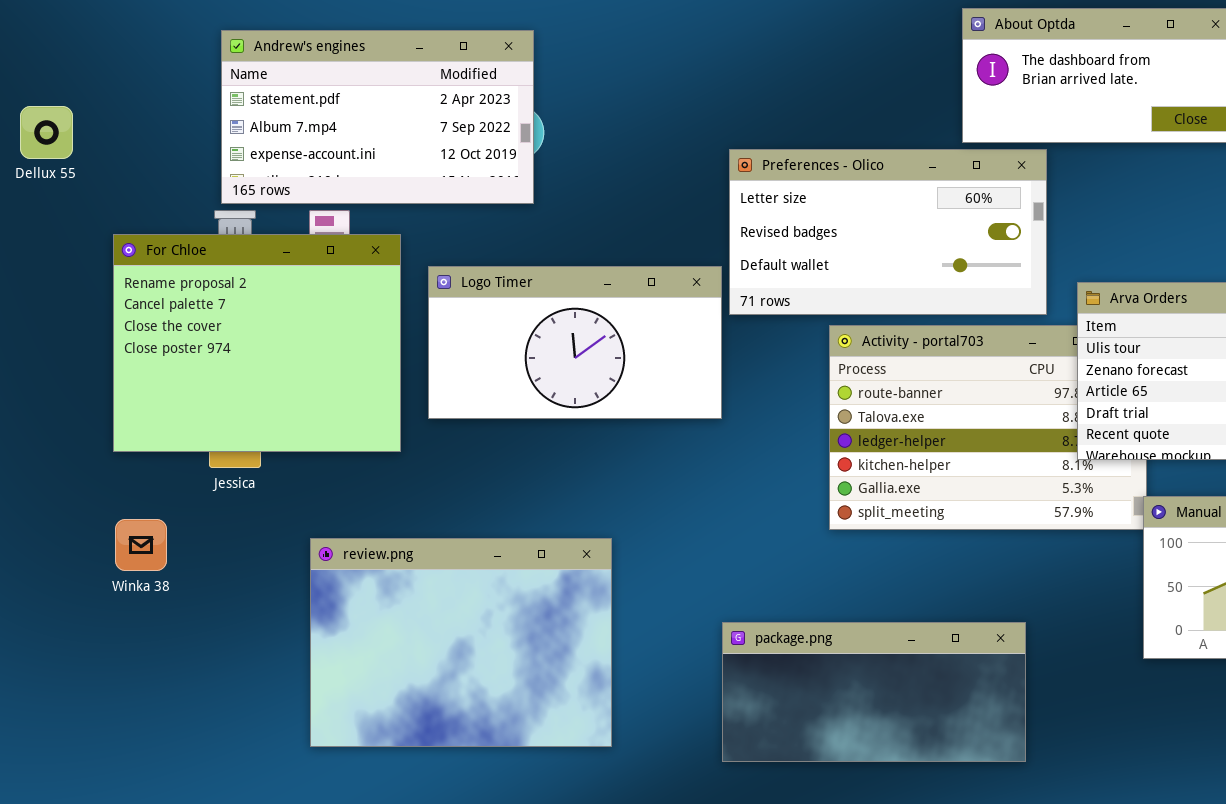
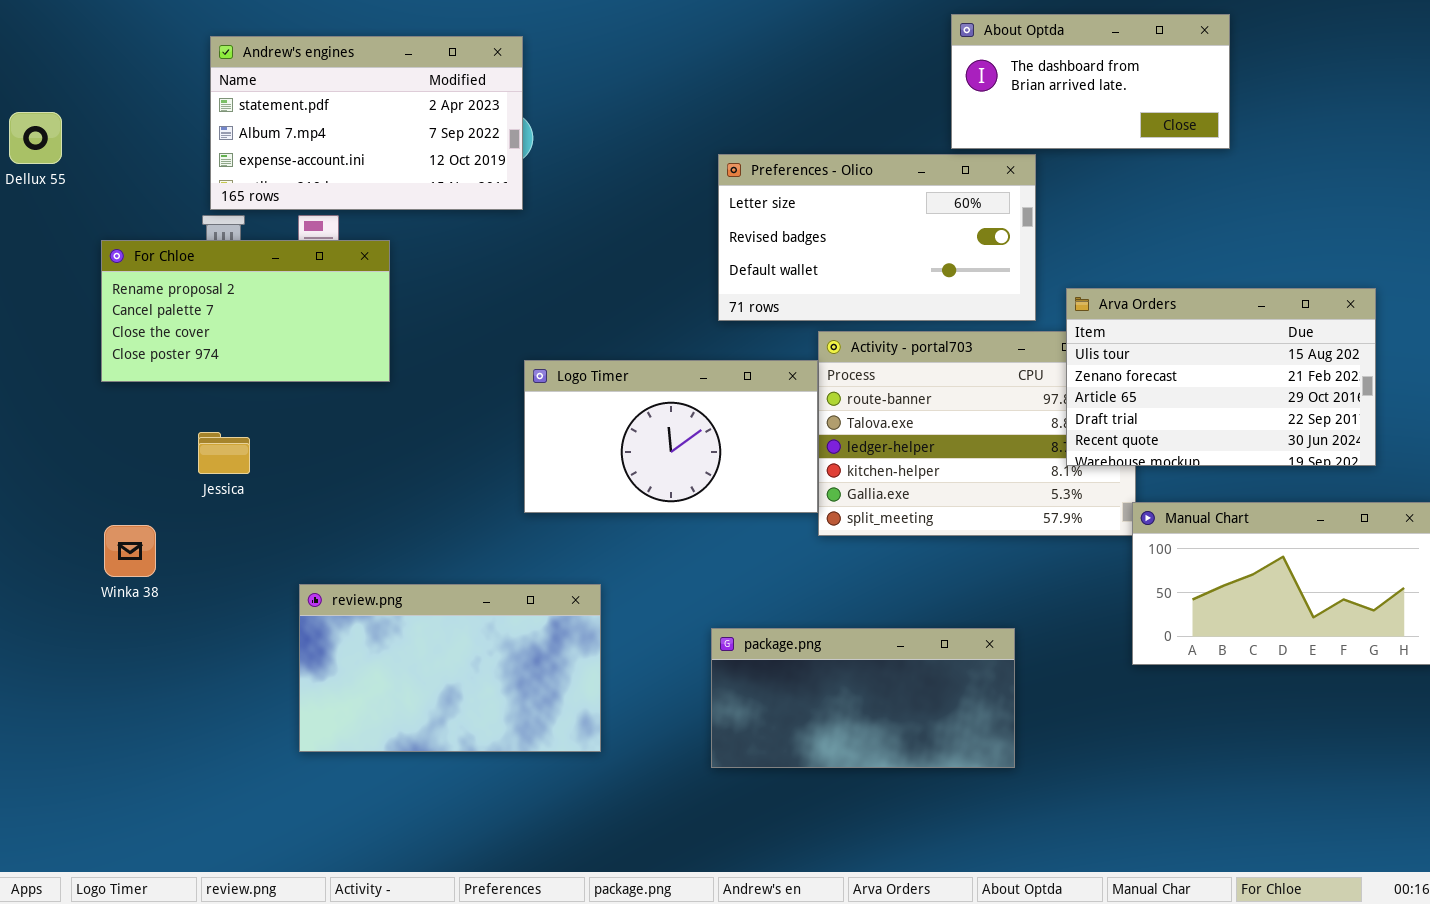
For Chloe: [113,234,401,452] -> [101,240,390,382], resized
Logo Timer: [428,266,722,419] -> [524,360,818,513], moved
review.png: [310,538,612,747] -> [299,584,601,752], resized

